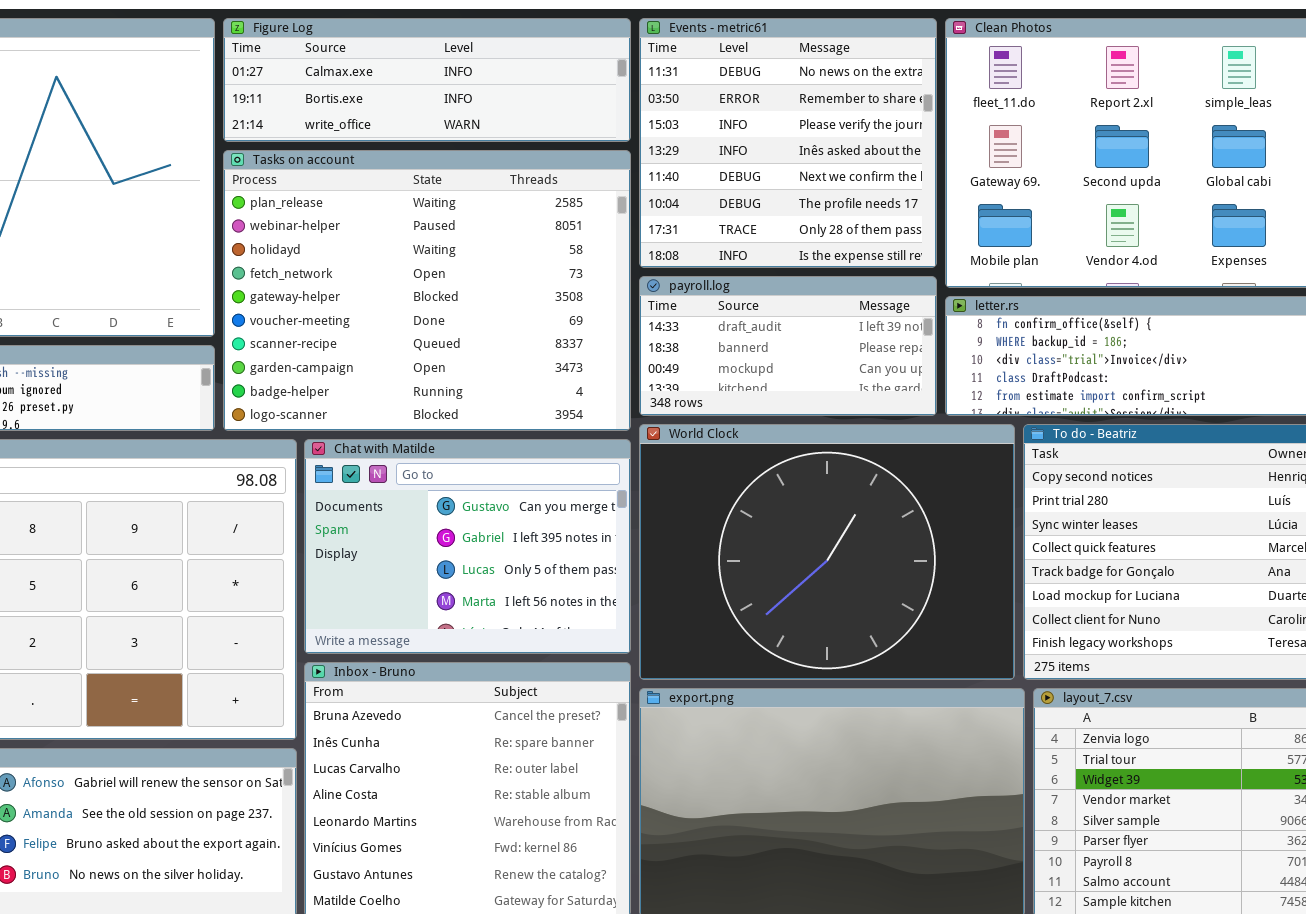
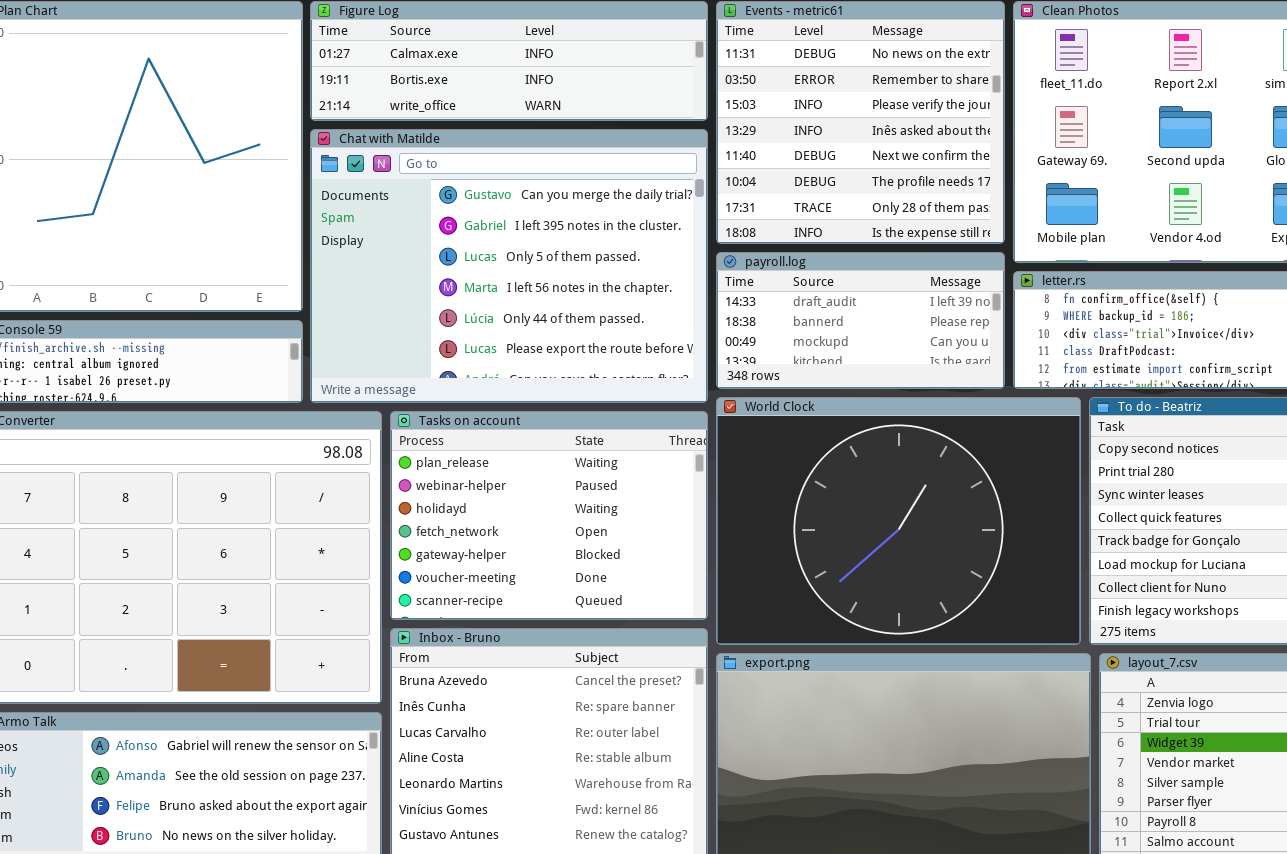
Tasks on account: [223,150,631,431] -> [390,411,708,620], moved, resized
Chat with Matilde: [304,439,631,654] -> [310,129,708,403], moved, resized

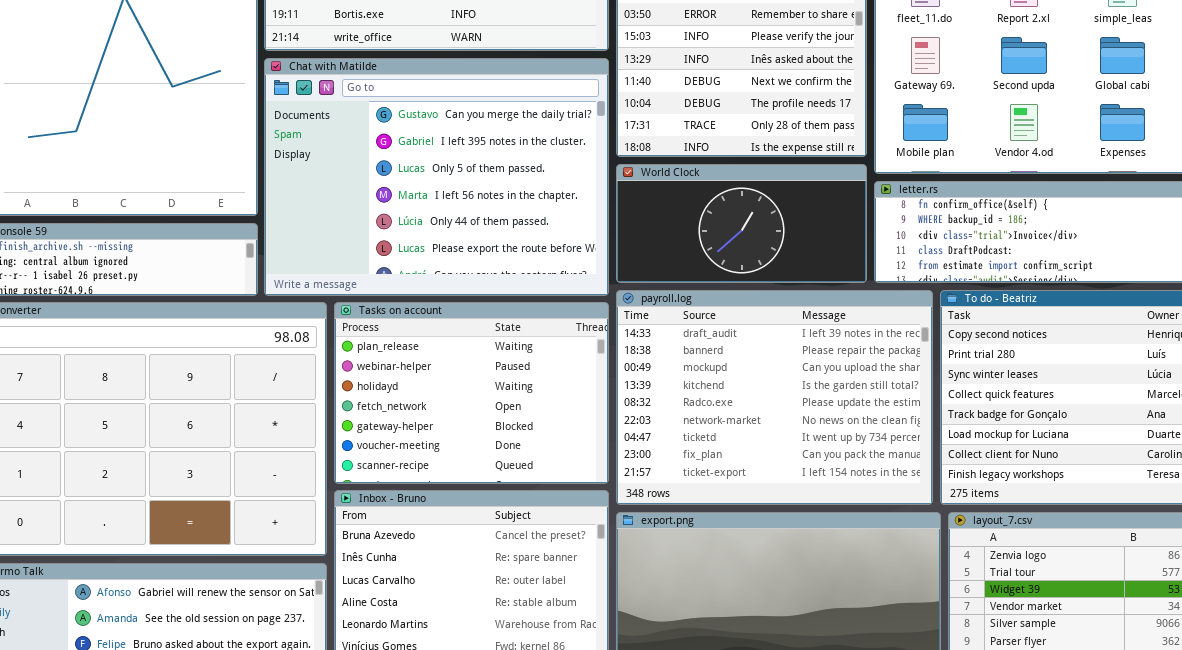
payroll.log: [716,252,1005,389] -> [616,290,933,505], moved, resized
World Clock: [716,397,1081,645] -> [616,164,867,283], moved, resized

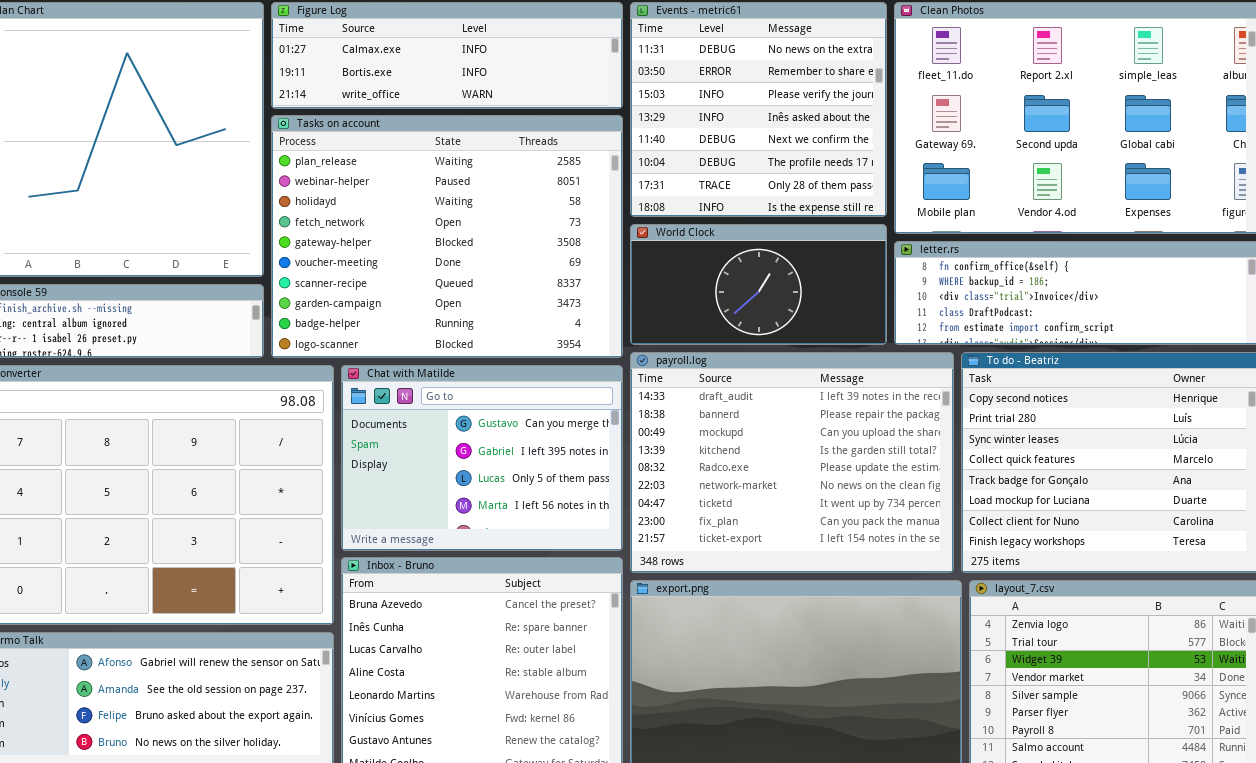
Chat with Matilde: [264,58,609,296] -> [341,365,623,551], moved, resized
Tasks on account: [334,302,609,484] -> [271,115,623,358], moved, resized

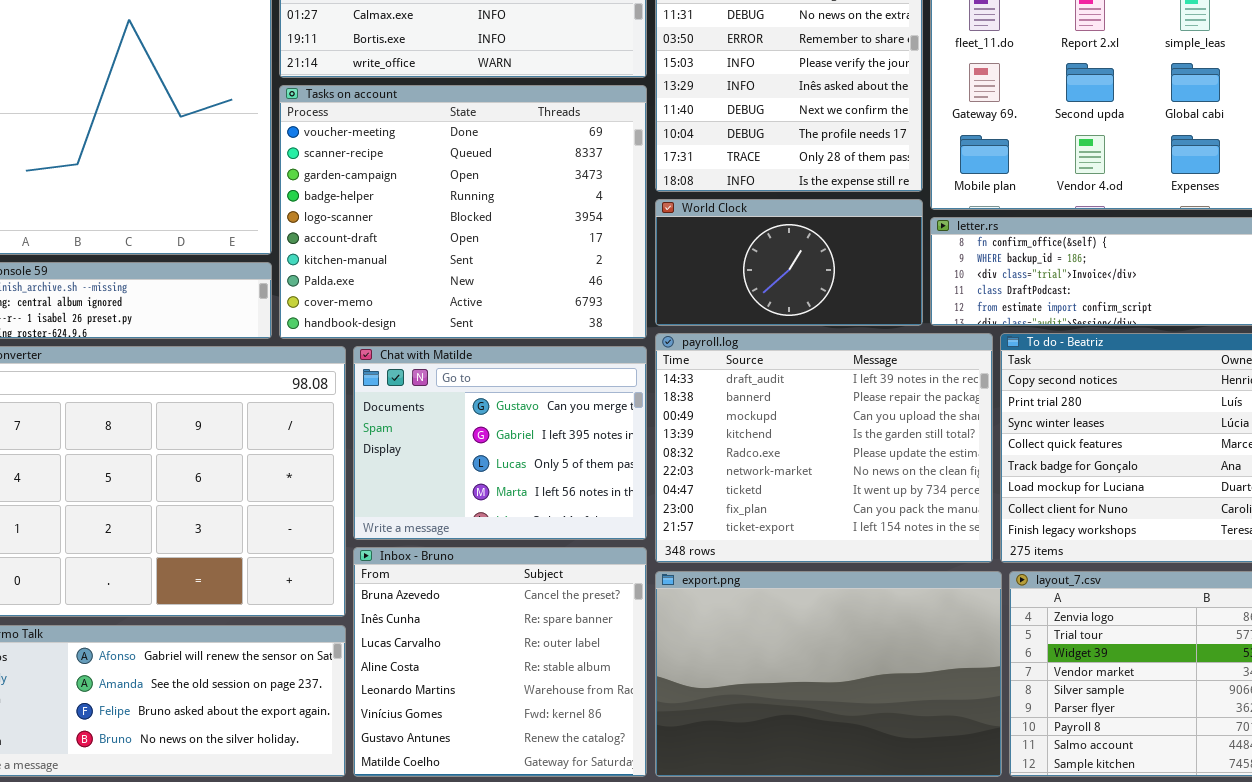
Tasks on account: [271,115,623,358] -> [279,85,647,339], scrolled down 5 rows

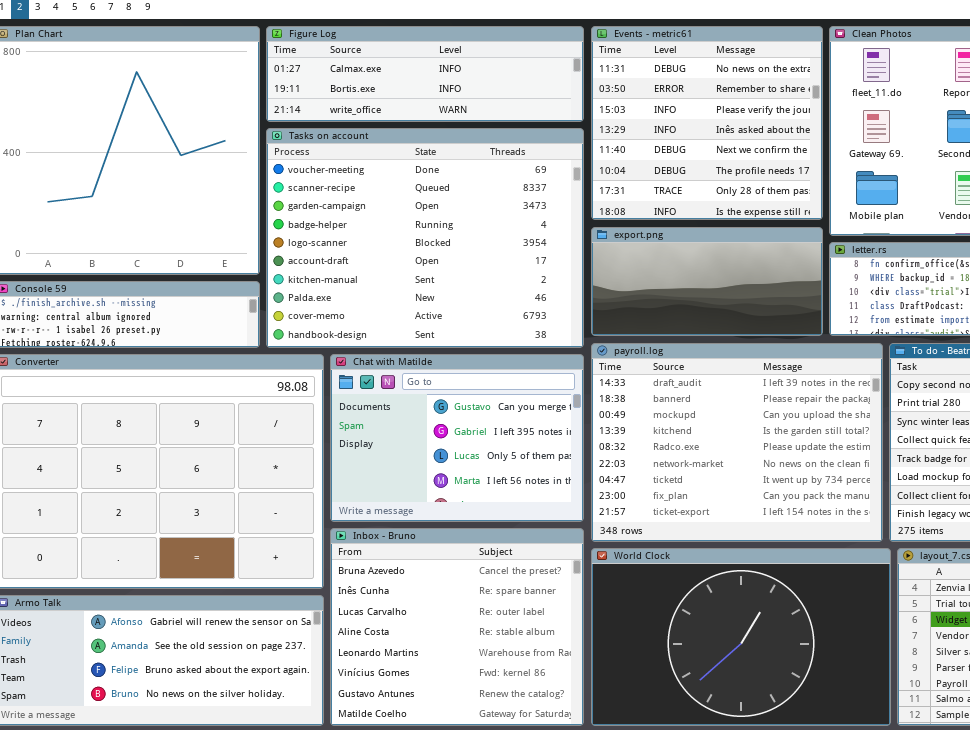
World Clock: [655,199,923,326] -> [591,548,891,726], moved, resized
export.png: [655,571,1002,777] -> [591,227,823,336], moved, resized

